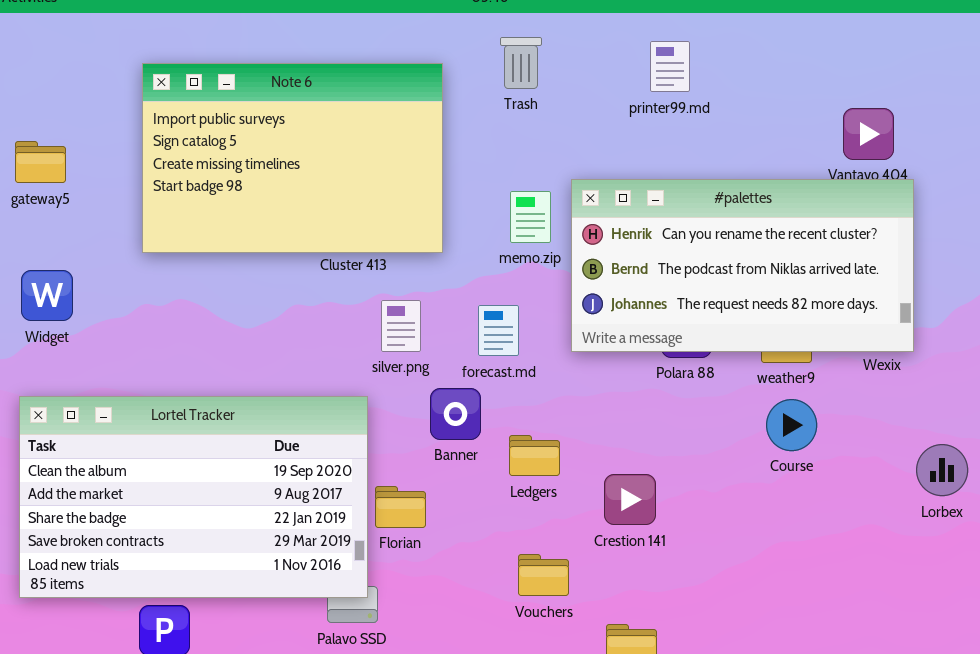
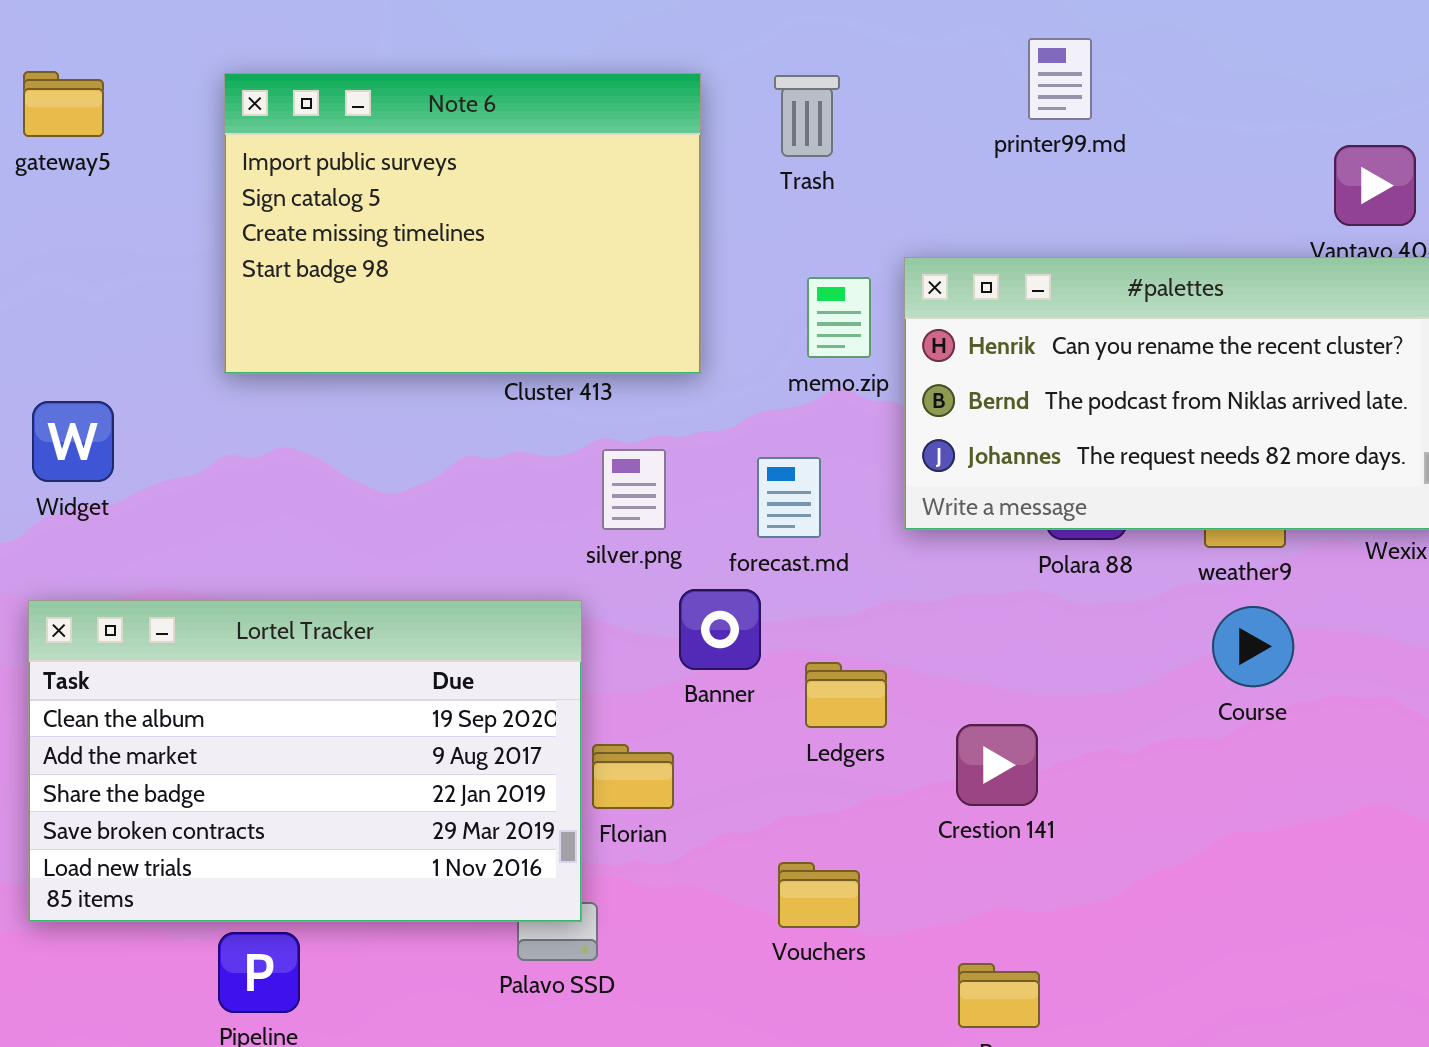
Trash: [500,37,542,89] -> [774,75,840,157], moved
gateway5: [15,141,66,183] -> [23,71,104,137], moved
Vouchers: [518,554,569,596] -> [778,862,860,928], moved

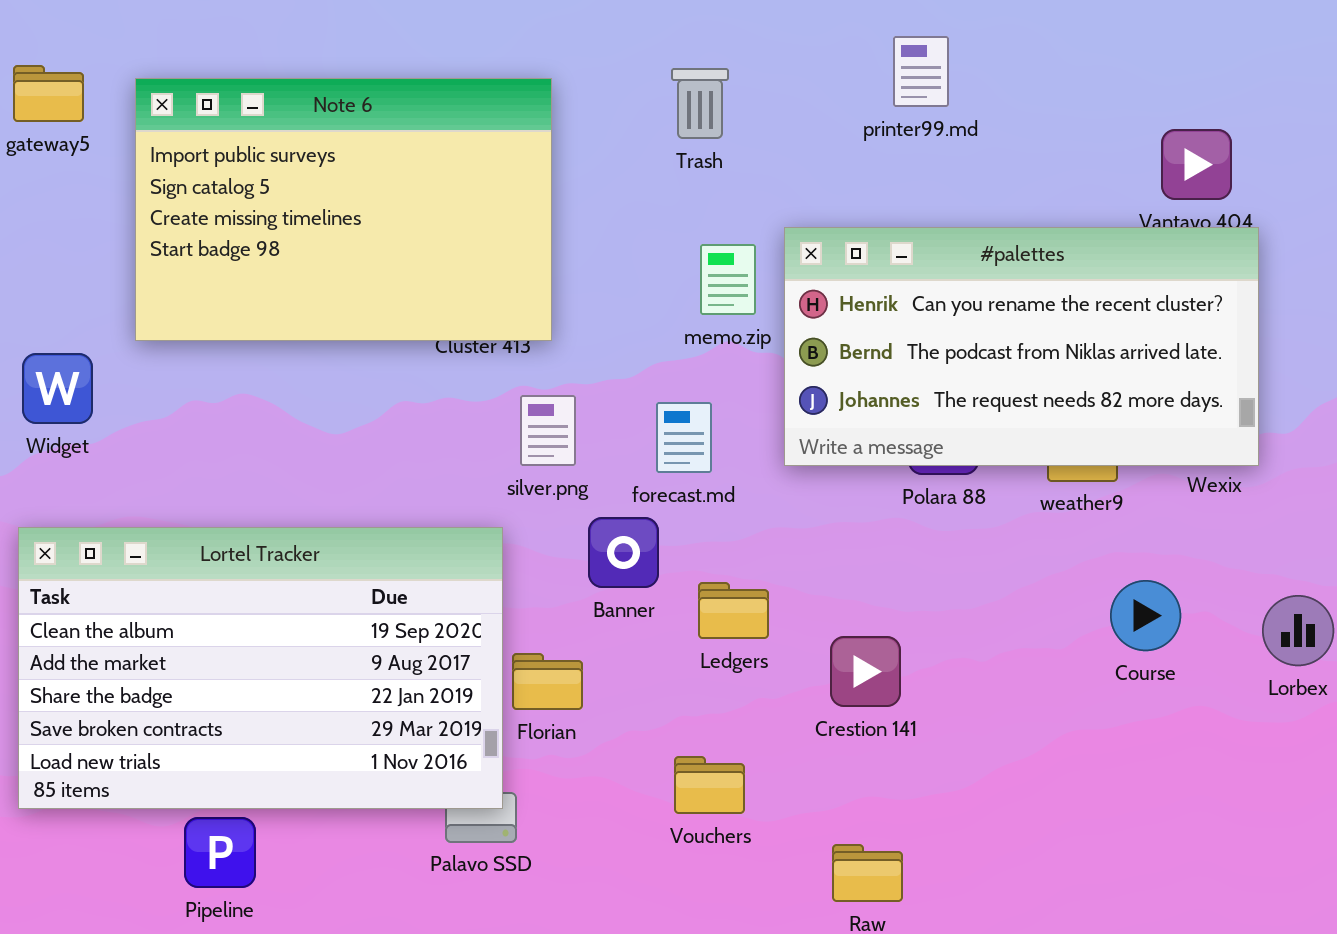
Note 6: [224,73,701,374] -> [135,78,552,341], moved
Course: [1212,606,1294,687] -> [1110,580,1181,651], moved

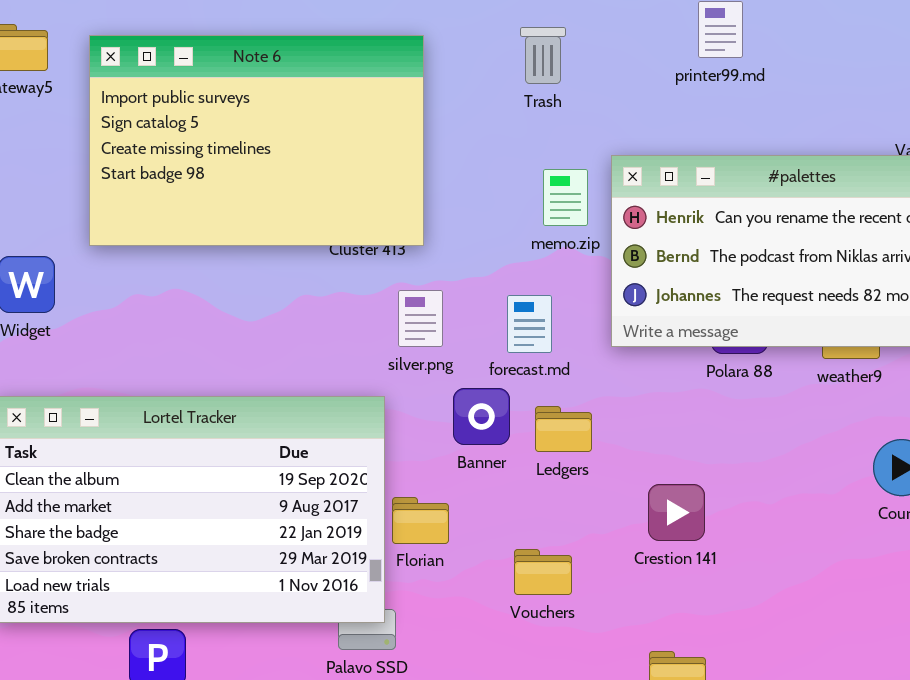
Ledgers: [698,582,769,639] -> [535,406,592,452], moved
Vouchers: [674,756,745,814] -> [514,549,572,595], moved

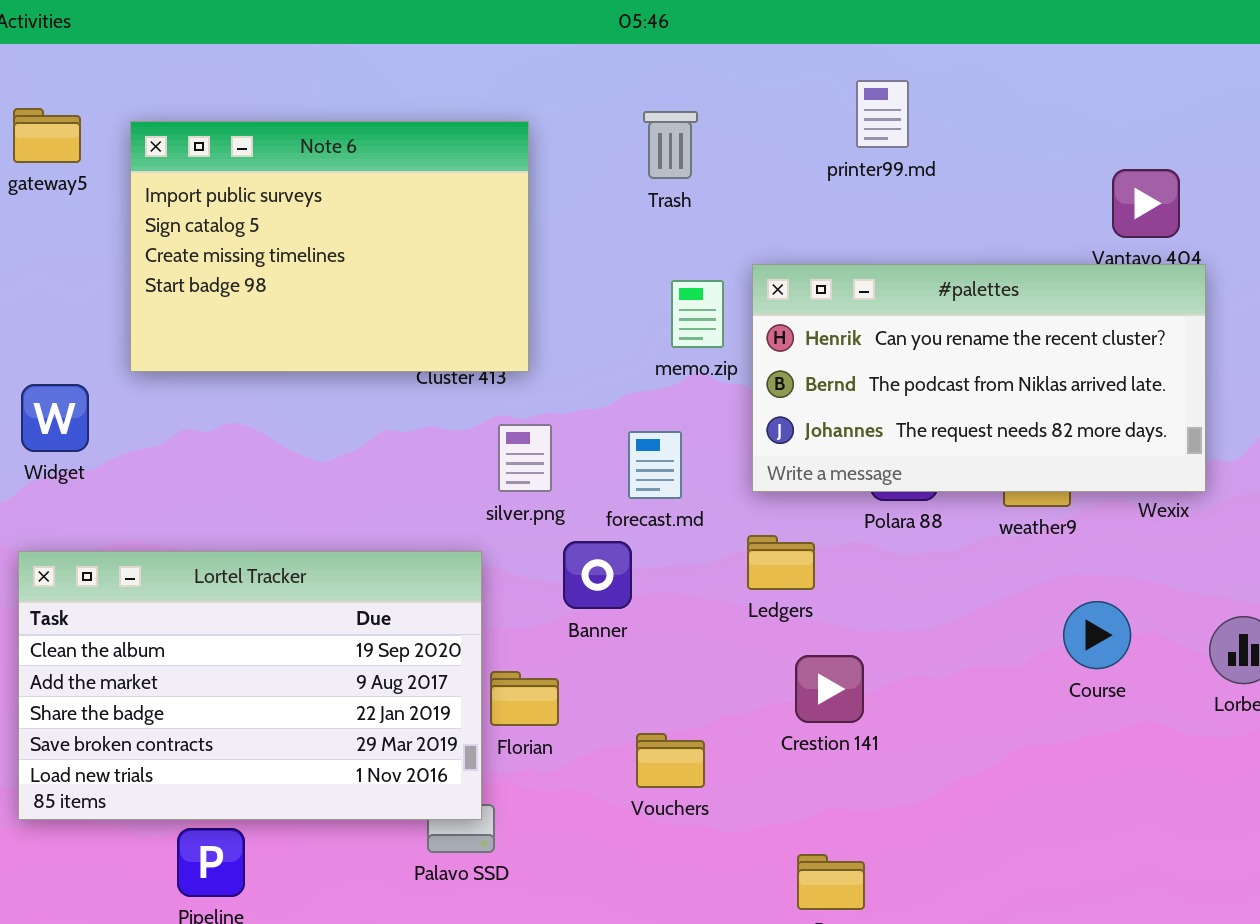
Ledgers: [535,406,592,452] -> [747,535,815,590], moved

